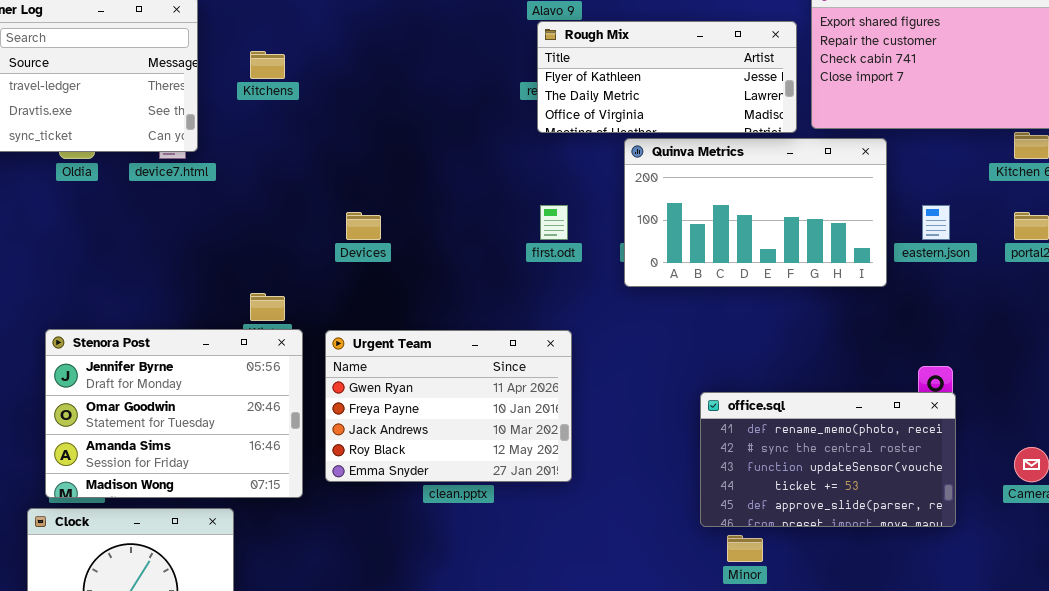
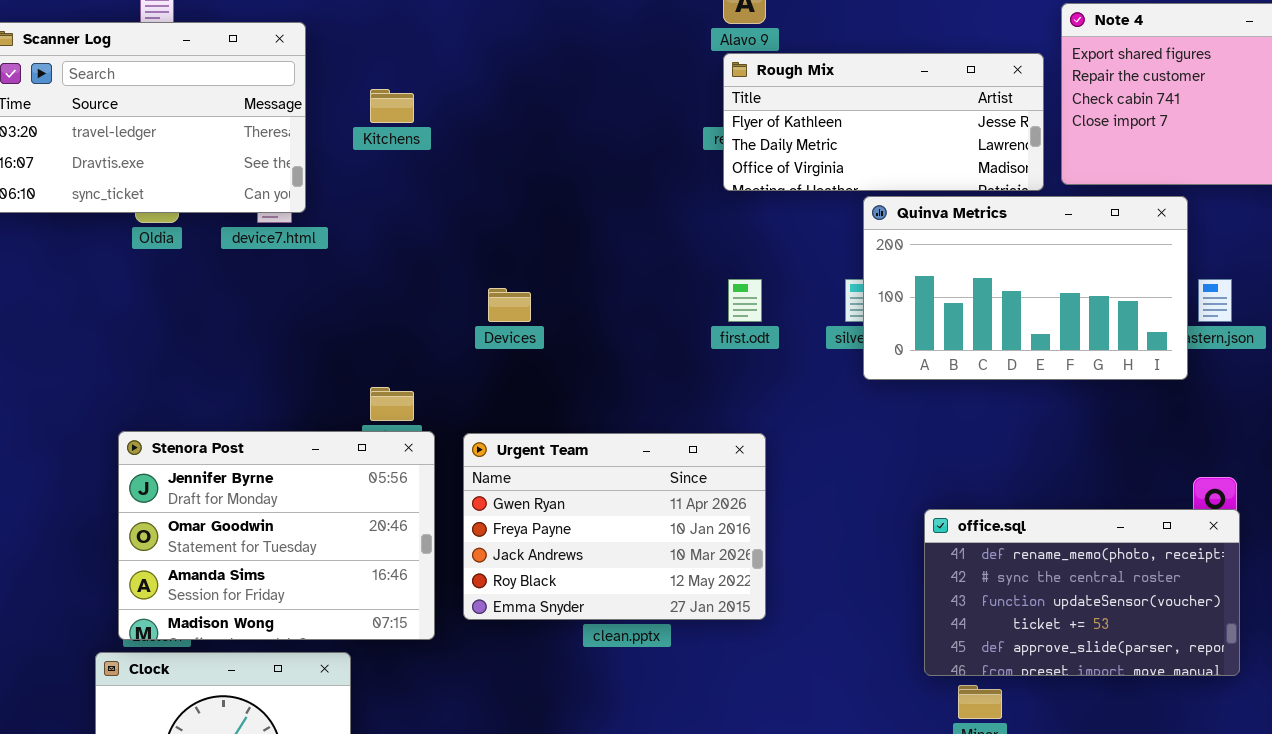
Quinva Metrics: [624,138,887,287] -> [863,196,1188,380], moved

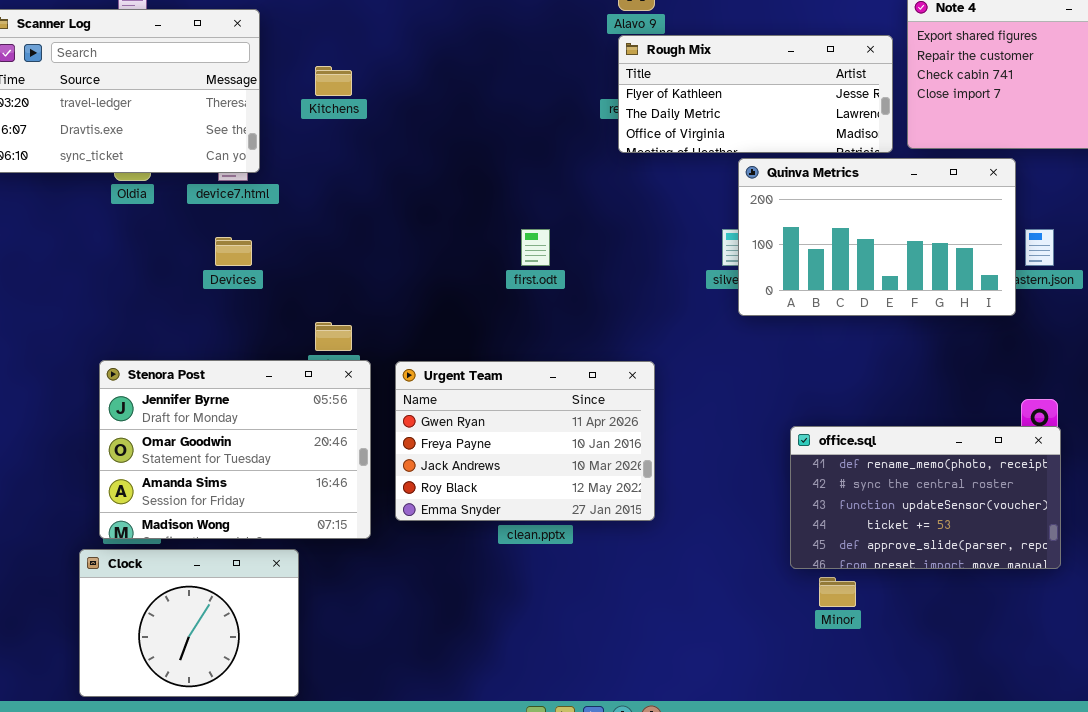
first.odt: [728,279,762,322] -> [521,229,550,266], moved
Devices: [488,288,531,322] -> [215,237,252,266], moved

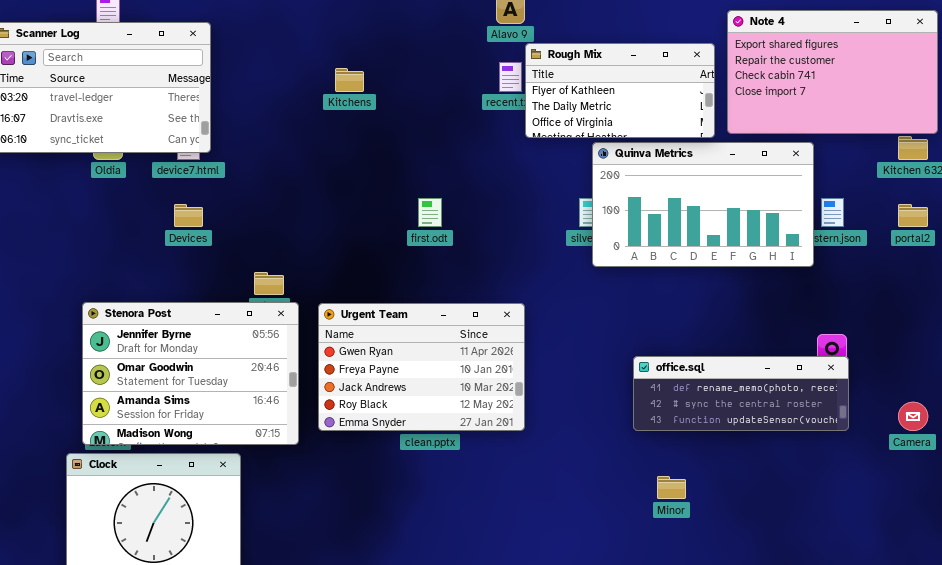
Rough Mix: [618,35,893,153] -> [525,43,715,138], resized
Kitchens: [315,66,352,96] -> [335,68,364,92], moved
office.sql: [790,426,1061,569] -> [633,356,849,431], resized

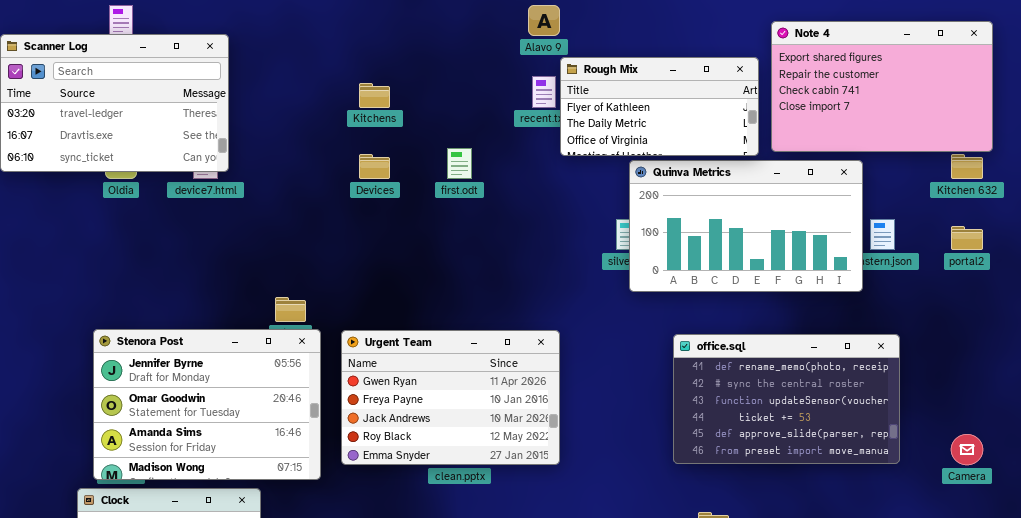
first.odt: [418,198,442,227] -> [447,148,472,179], moved
Devices: [174,204,203,227] -> [359,154,390,179], moved
office.sql: [633,356,849,431] -> [673,334,900,464], resized

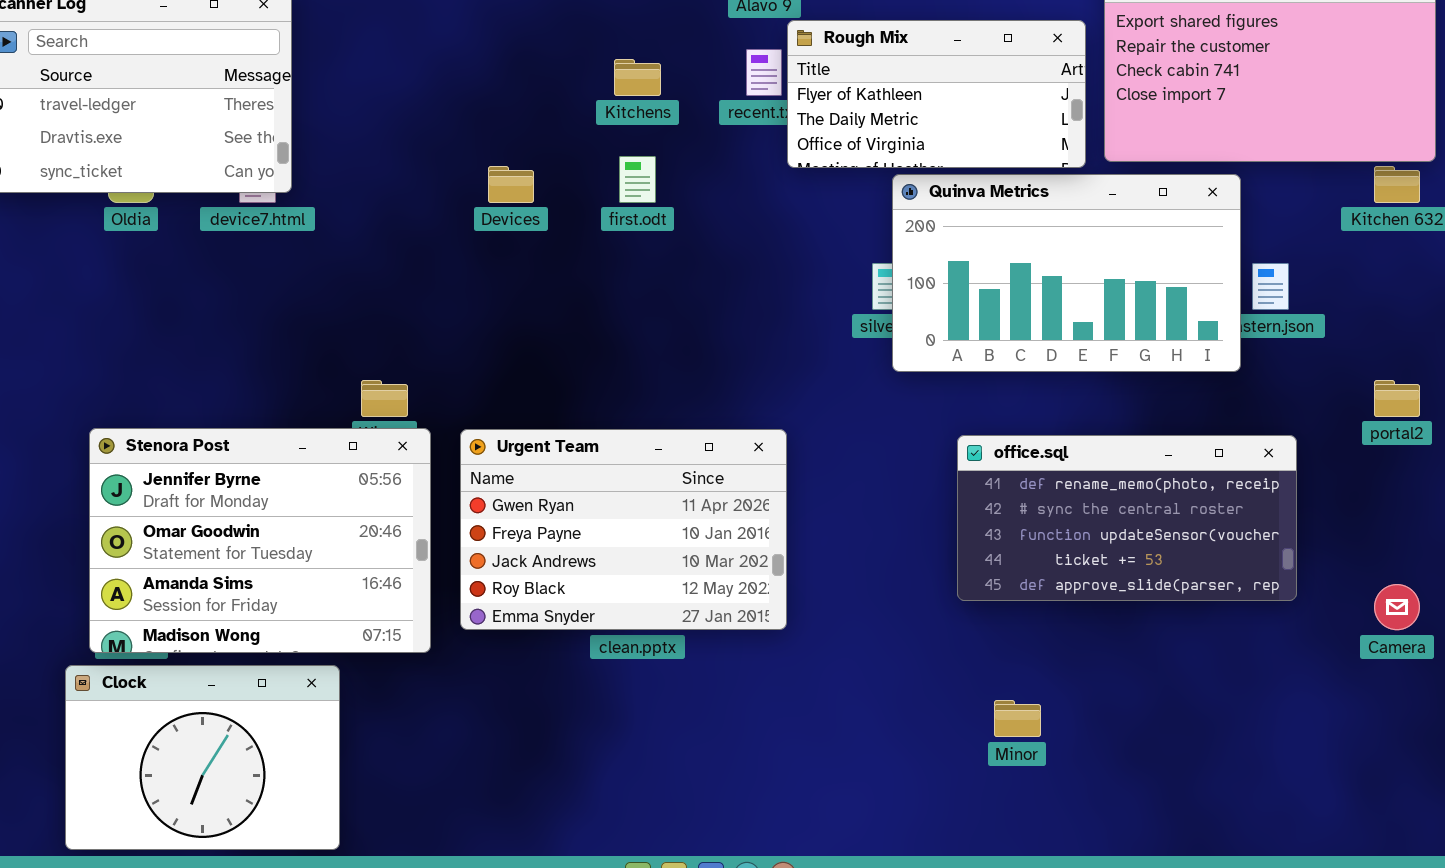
Kitchens: [359,83,390,108] -> [614,59,661,96], moved
portal2: [951,226,983,250] -> [1374,380,1420,417], moved
office.sql: [673,334,900,464] -> [957,435,1297,601], resized

